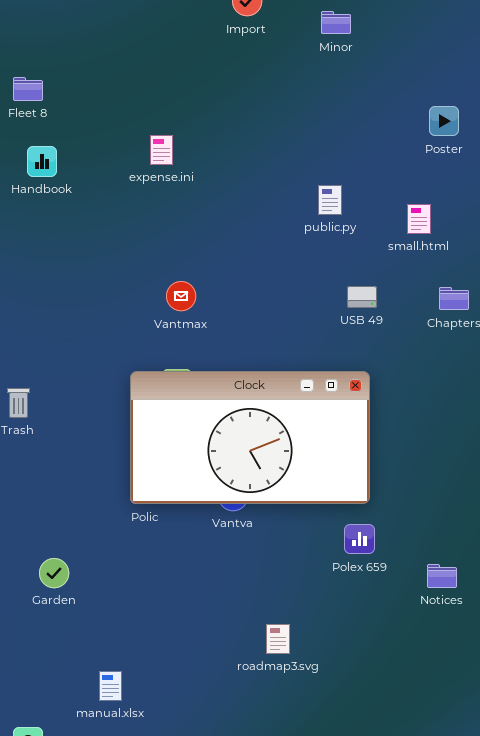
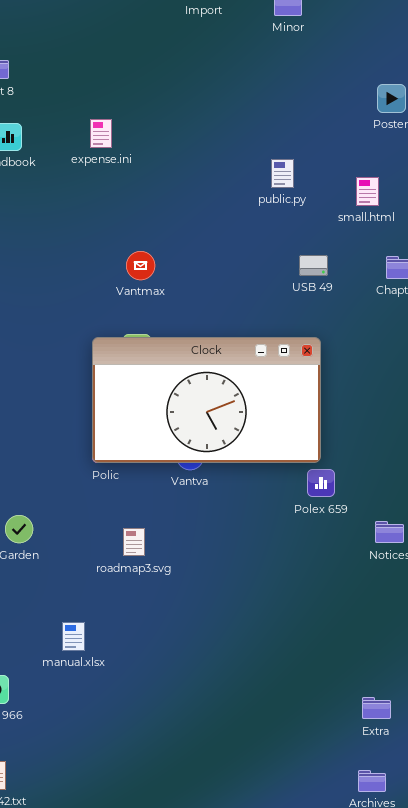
expense.ini: [150,135,173,165] -> [90,119,112,148], moved
Polex 659: [344,524,375,554] -> [307,469,335,497], moved
roadmap3.svg: [266,624,290,654] -> [123,528,145,556], moved

